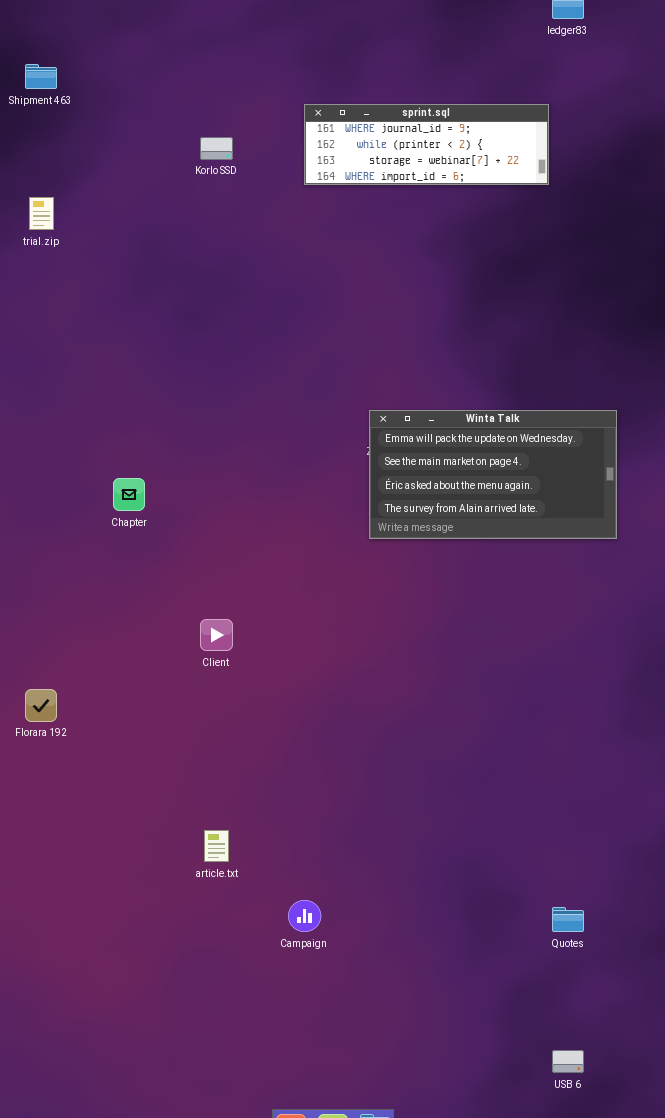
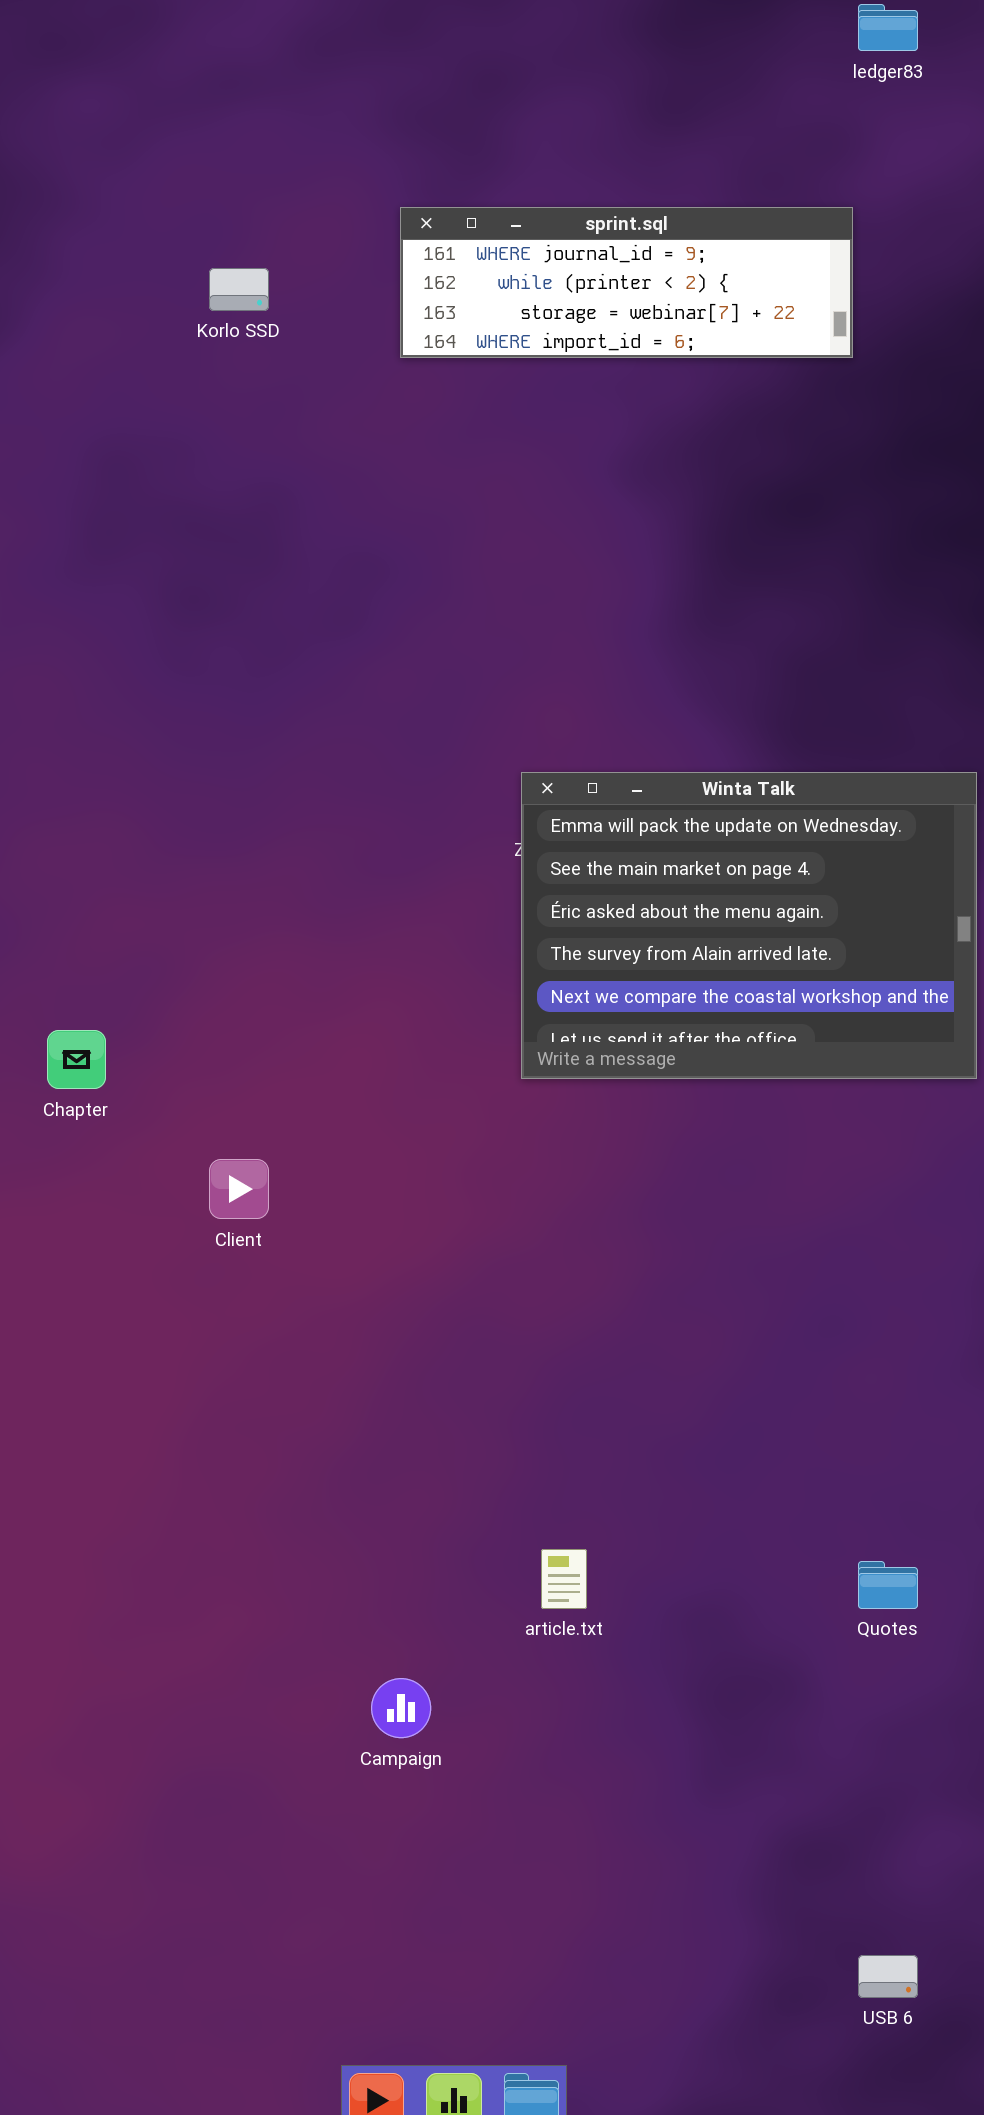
Winta Talk: [369,410,617,539] -> [521,772,977,1079], resized
Chapter: [113,478,145,511] -> [47,1030,106,1089], moved
article.txt: [204,830,229,862] -> [541,1549,587,1609], moved
Quotes: [552,907,584,932] -> [858,1561,918,1609], moved

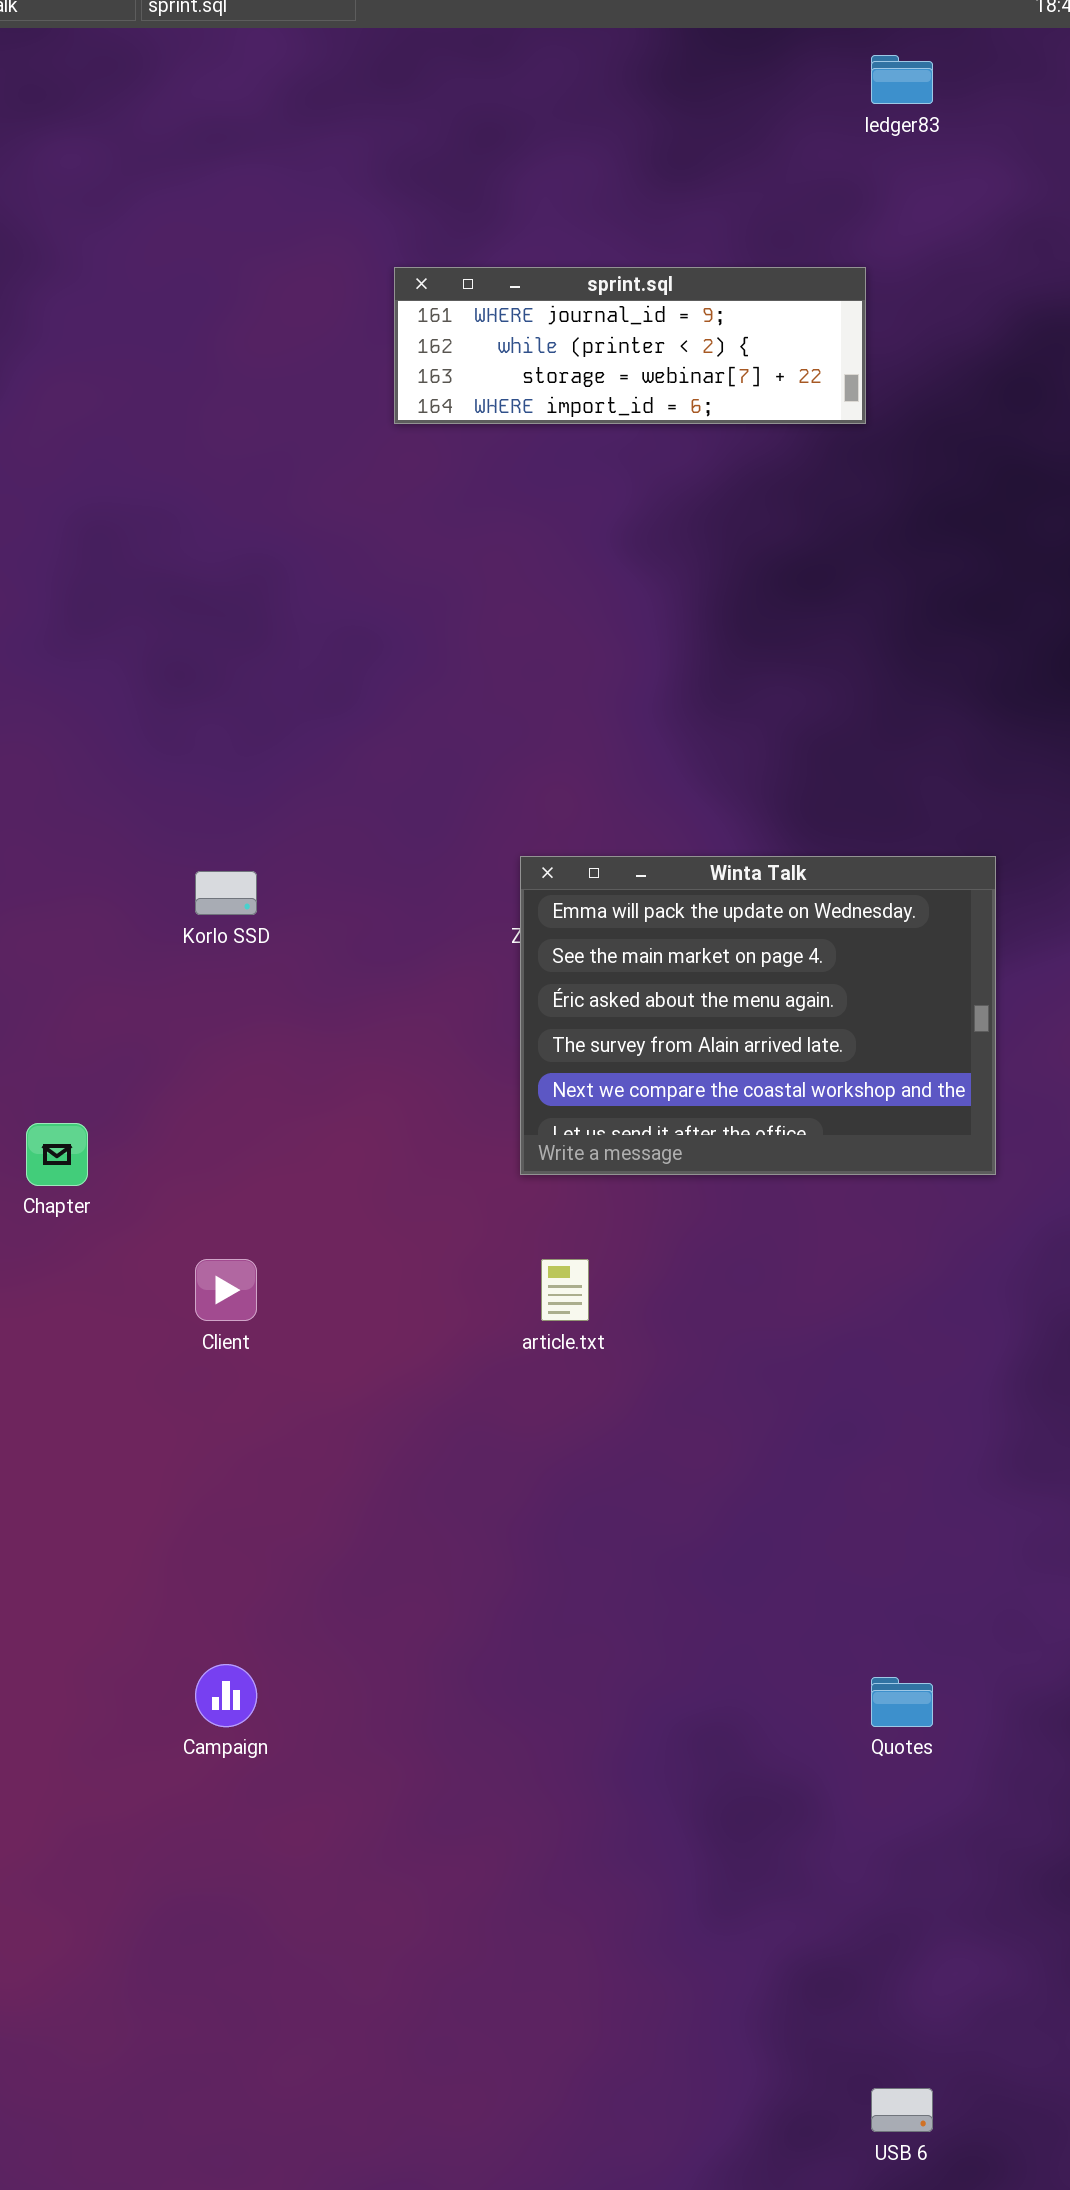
Korlo SSD: [209,268,269,311] -> [195,871,257,915], moved
article.txt: [541,1549,587,1609] -> [541,1259,589,1321], moved
Campaign: [371,1678,431,1738] -> [195,1664,257,1727], moved

